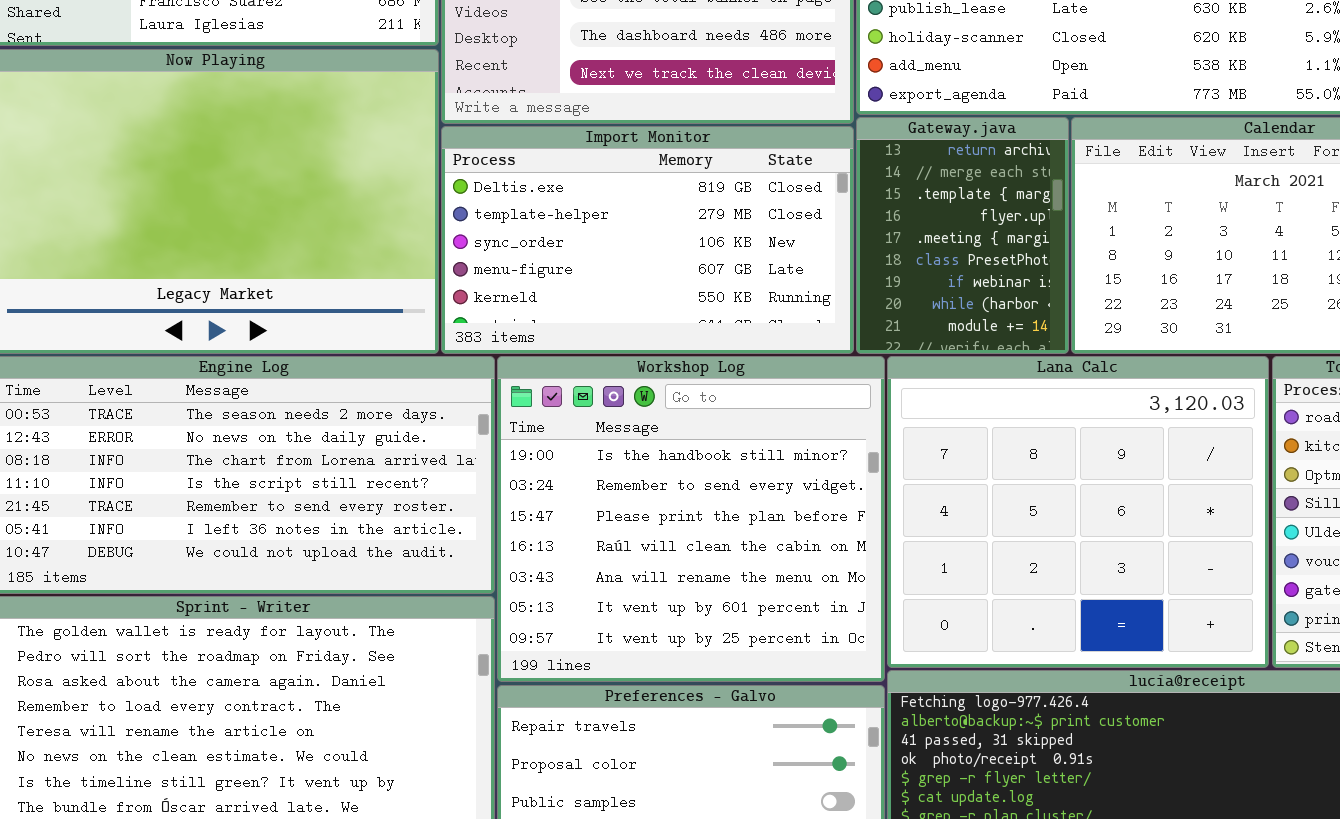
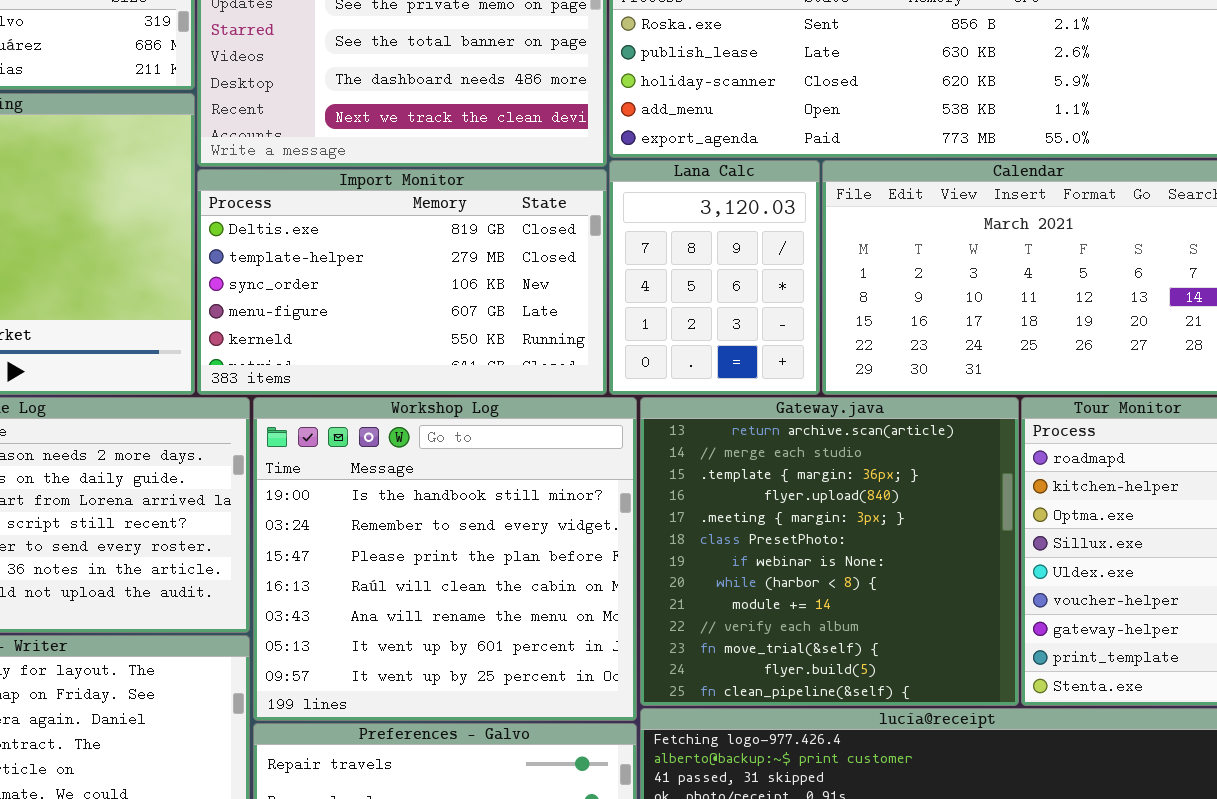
Gateway.java: [856,117,1069,354] -> [640,397,1019,706], moved, resized
Lana Calc: [887,356,1269,668] -> [609,160,820,395], moved, resized

